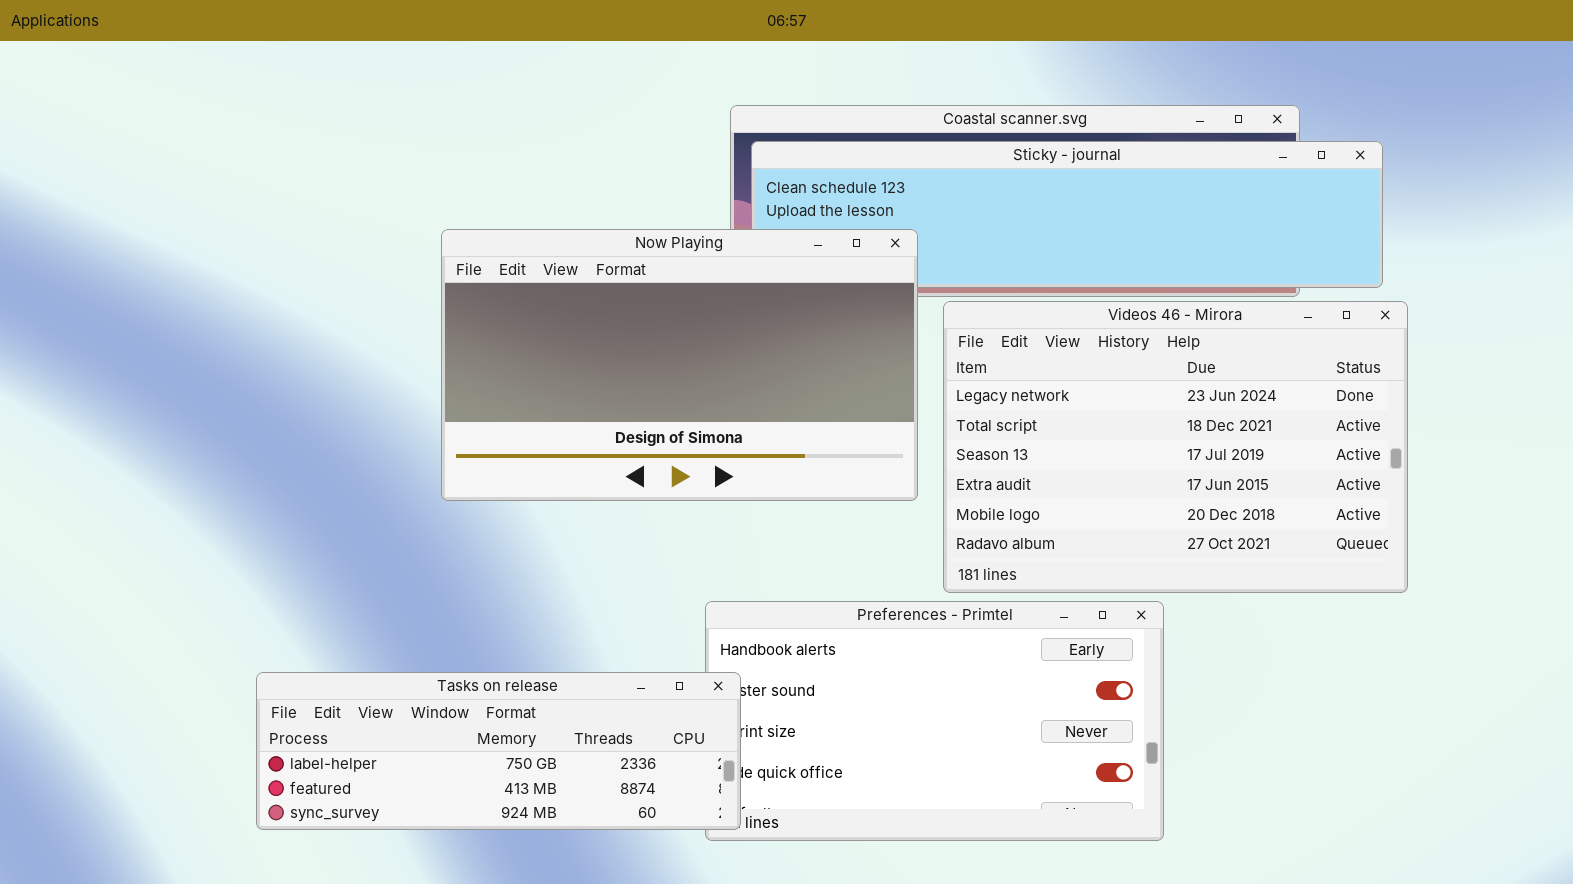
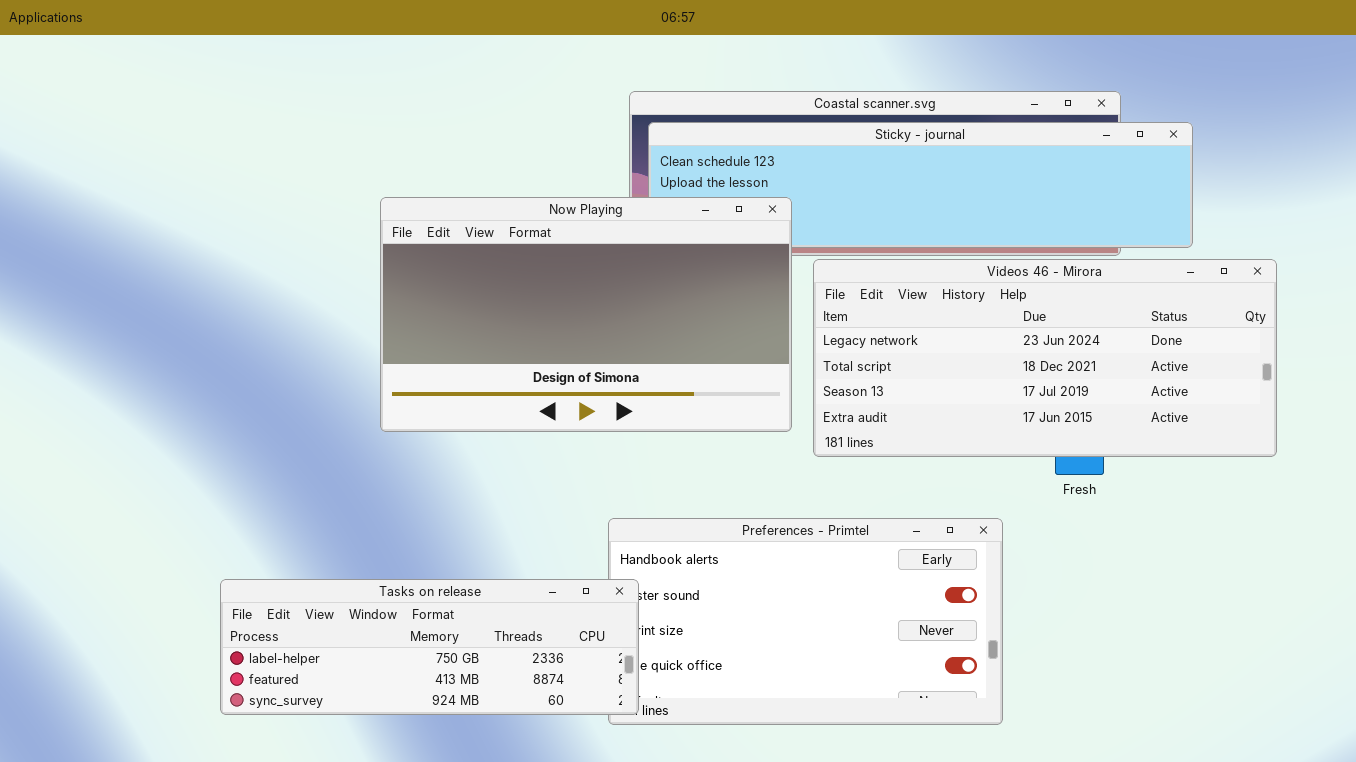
Videos 46 - Mirora: [943,301,1408,593] -> [813,259,1277,457], resized

